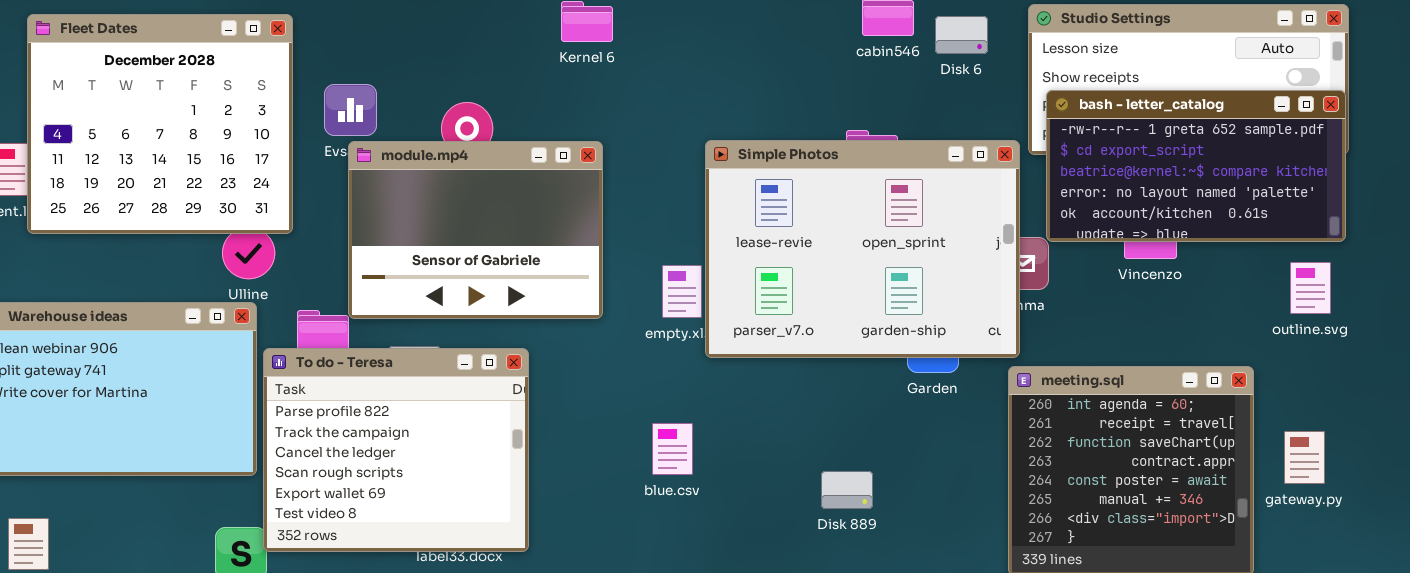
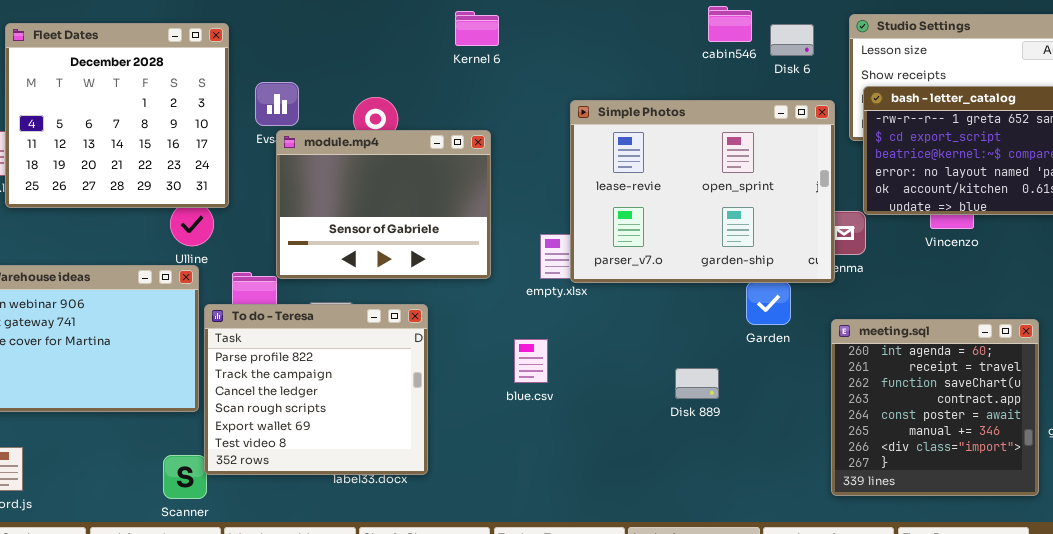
Simple Photos: [705,140,1020,358] -> [570,100,835,283], moved
blue.csv: [652,423,693,475] -> [514,339,548,383], moved
Disk 889: [821,471,873,509] -> [675,368,719,399], moved

